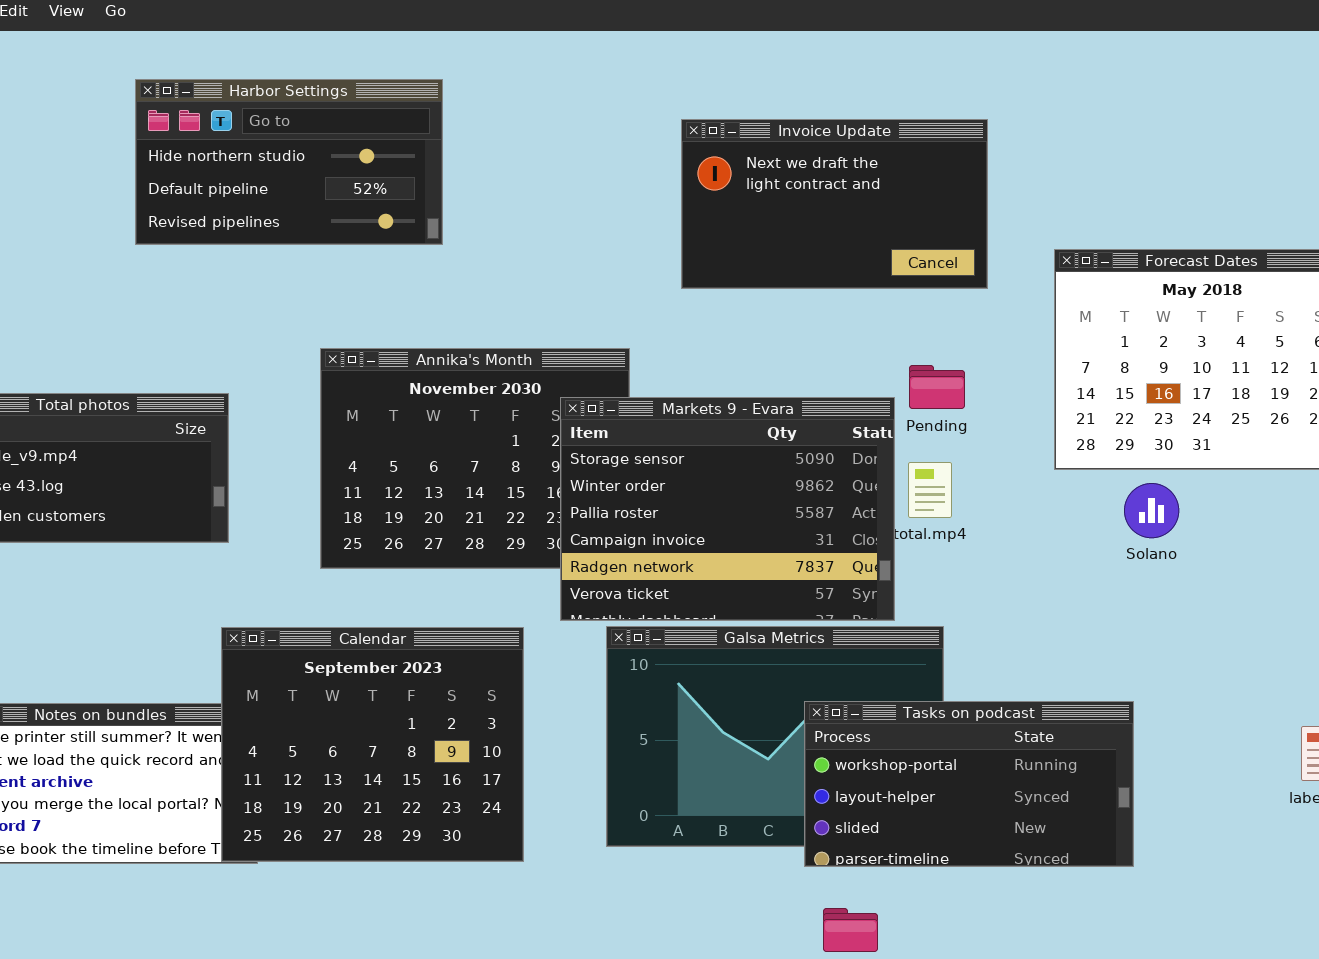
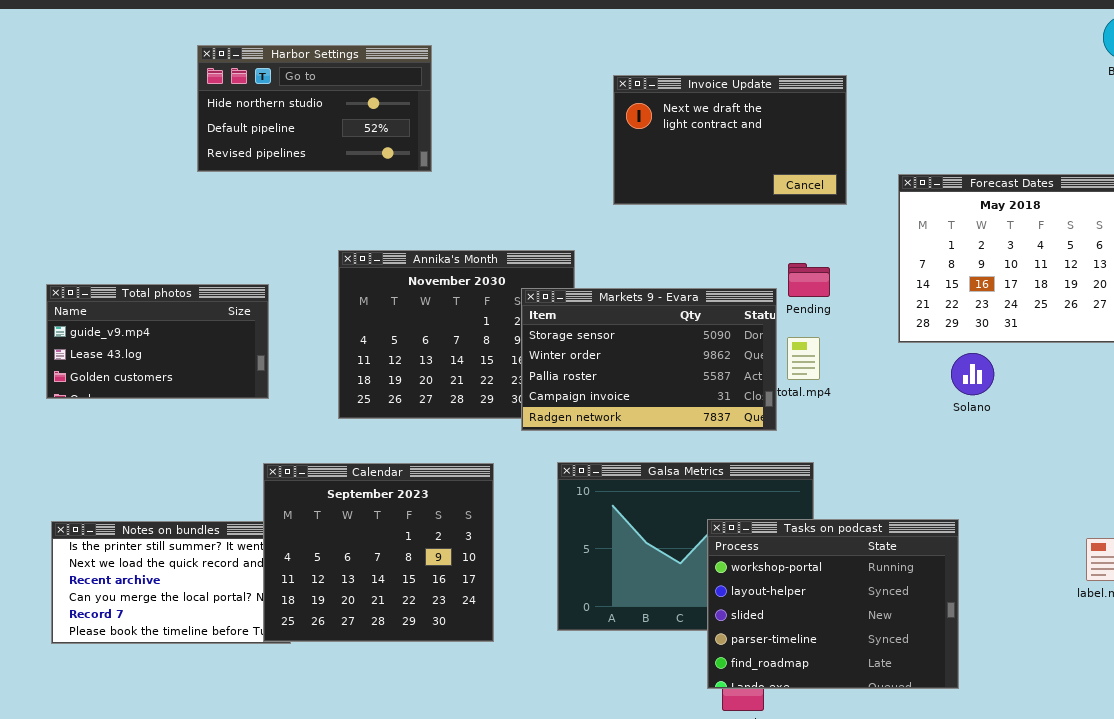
Markets 9 - Evara: [560,397,895,621] -> [521,288,777,431], resized
Tasks on podcast: [804,701,1134,867] -> [707,519,959,689], resized

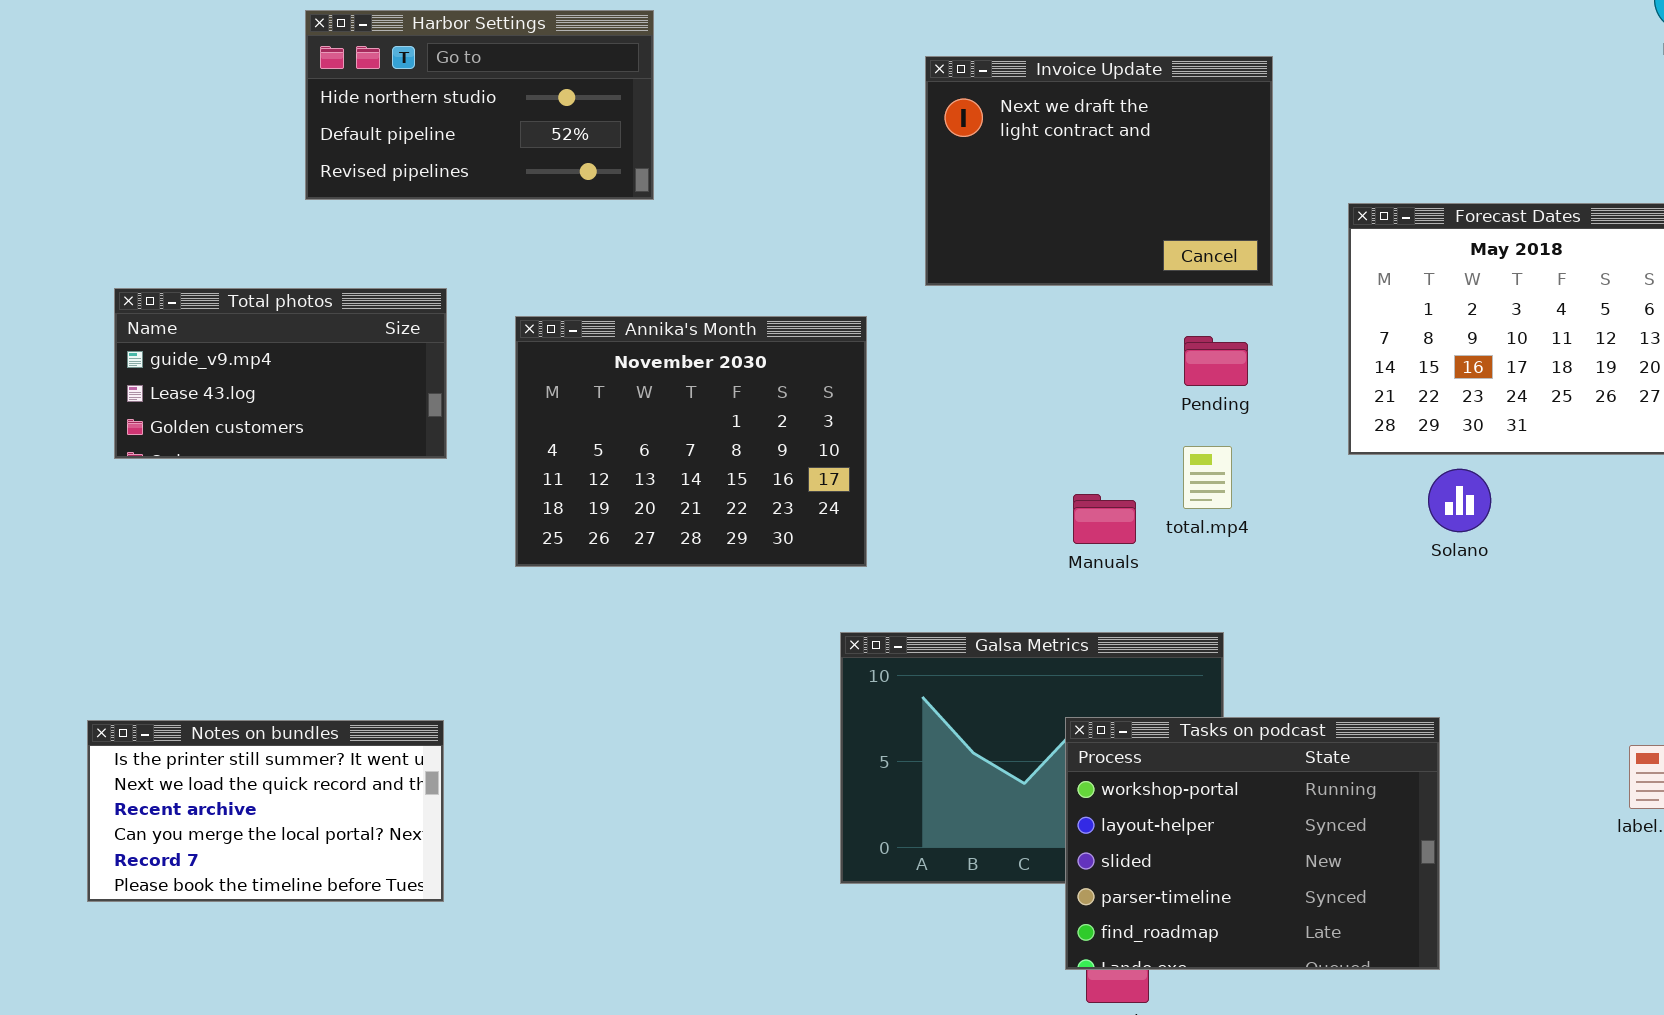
Invoice Update: [613,75,847,205] -> [925,56,1273,286], resized
Total photos: [46,284,269,399] -> [114,288,447,459], moved
Markets 9 - Evara: [521,288,777,431] -> none, closed
Calendar: [263,463,494,642] -> none, closed

